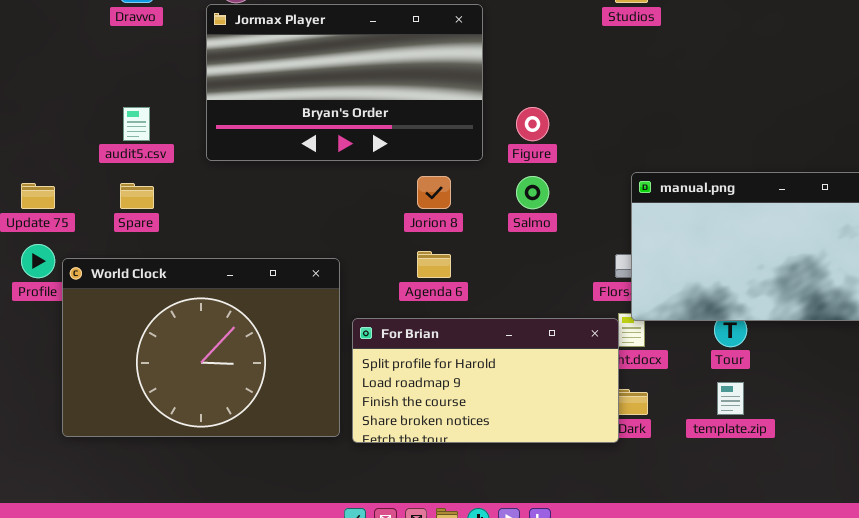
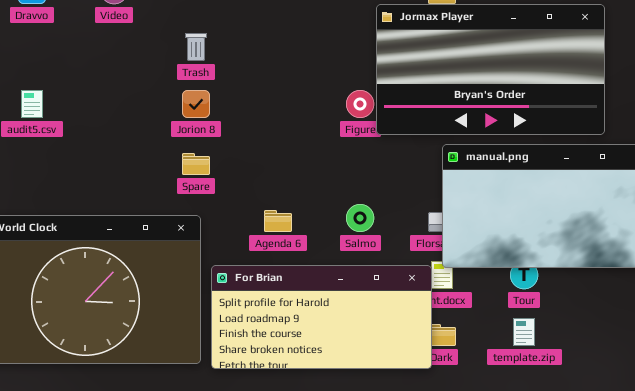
Jormax Player: [206,4,483,161] -> [376,4,605,135], moved
Jorion 8: [417,176,451,209] -> [182,90,210,118], moved
Salmo: [516,176,549,209] -> [346,204,374,232], moved
Spare: [120,183,154,209] -> [182,153,210,175], moved

